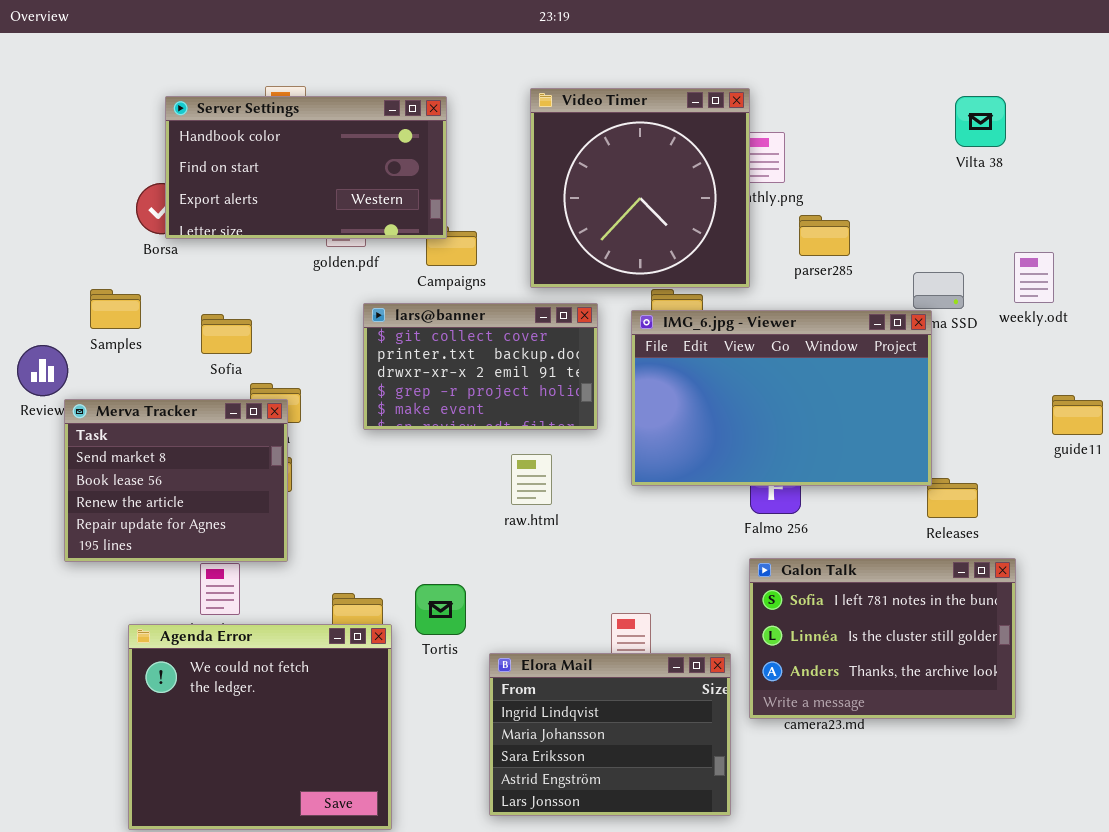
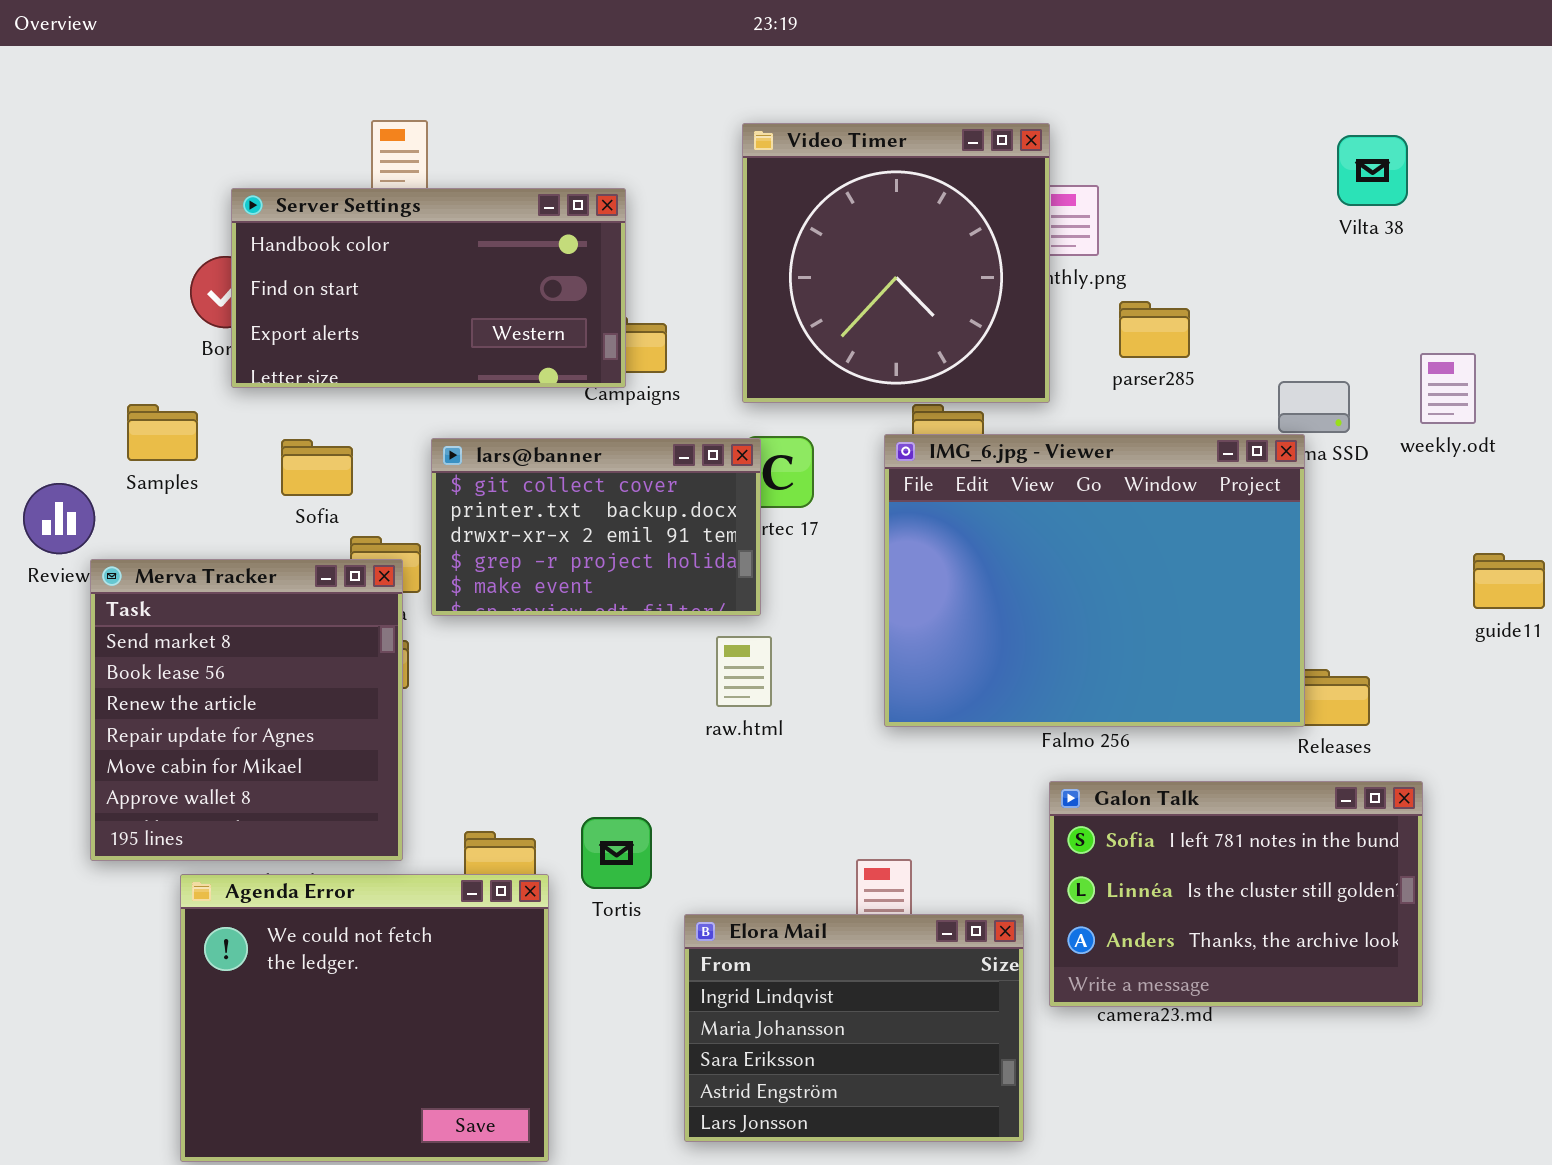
Server Settings: [165,96,447,239] -> [231,188,626,388], moved
lars@banner: [363,303,598,430] -> [431,438,761,616], moved
IMG_6.jpg - Viewer: [631,310,932,486] -> [884,434,1305,727], resized
Merva Tracker: [64,399,288,562] -> [90,559,403,861], resized

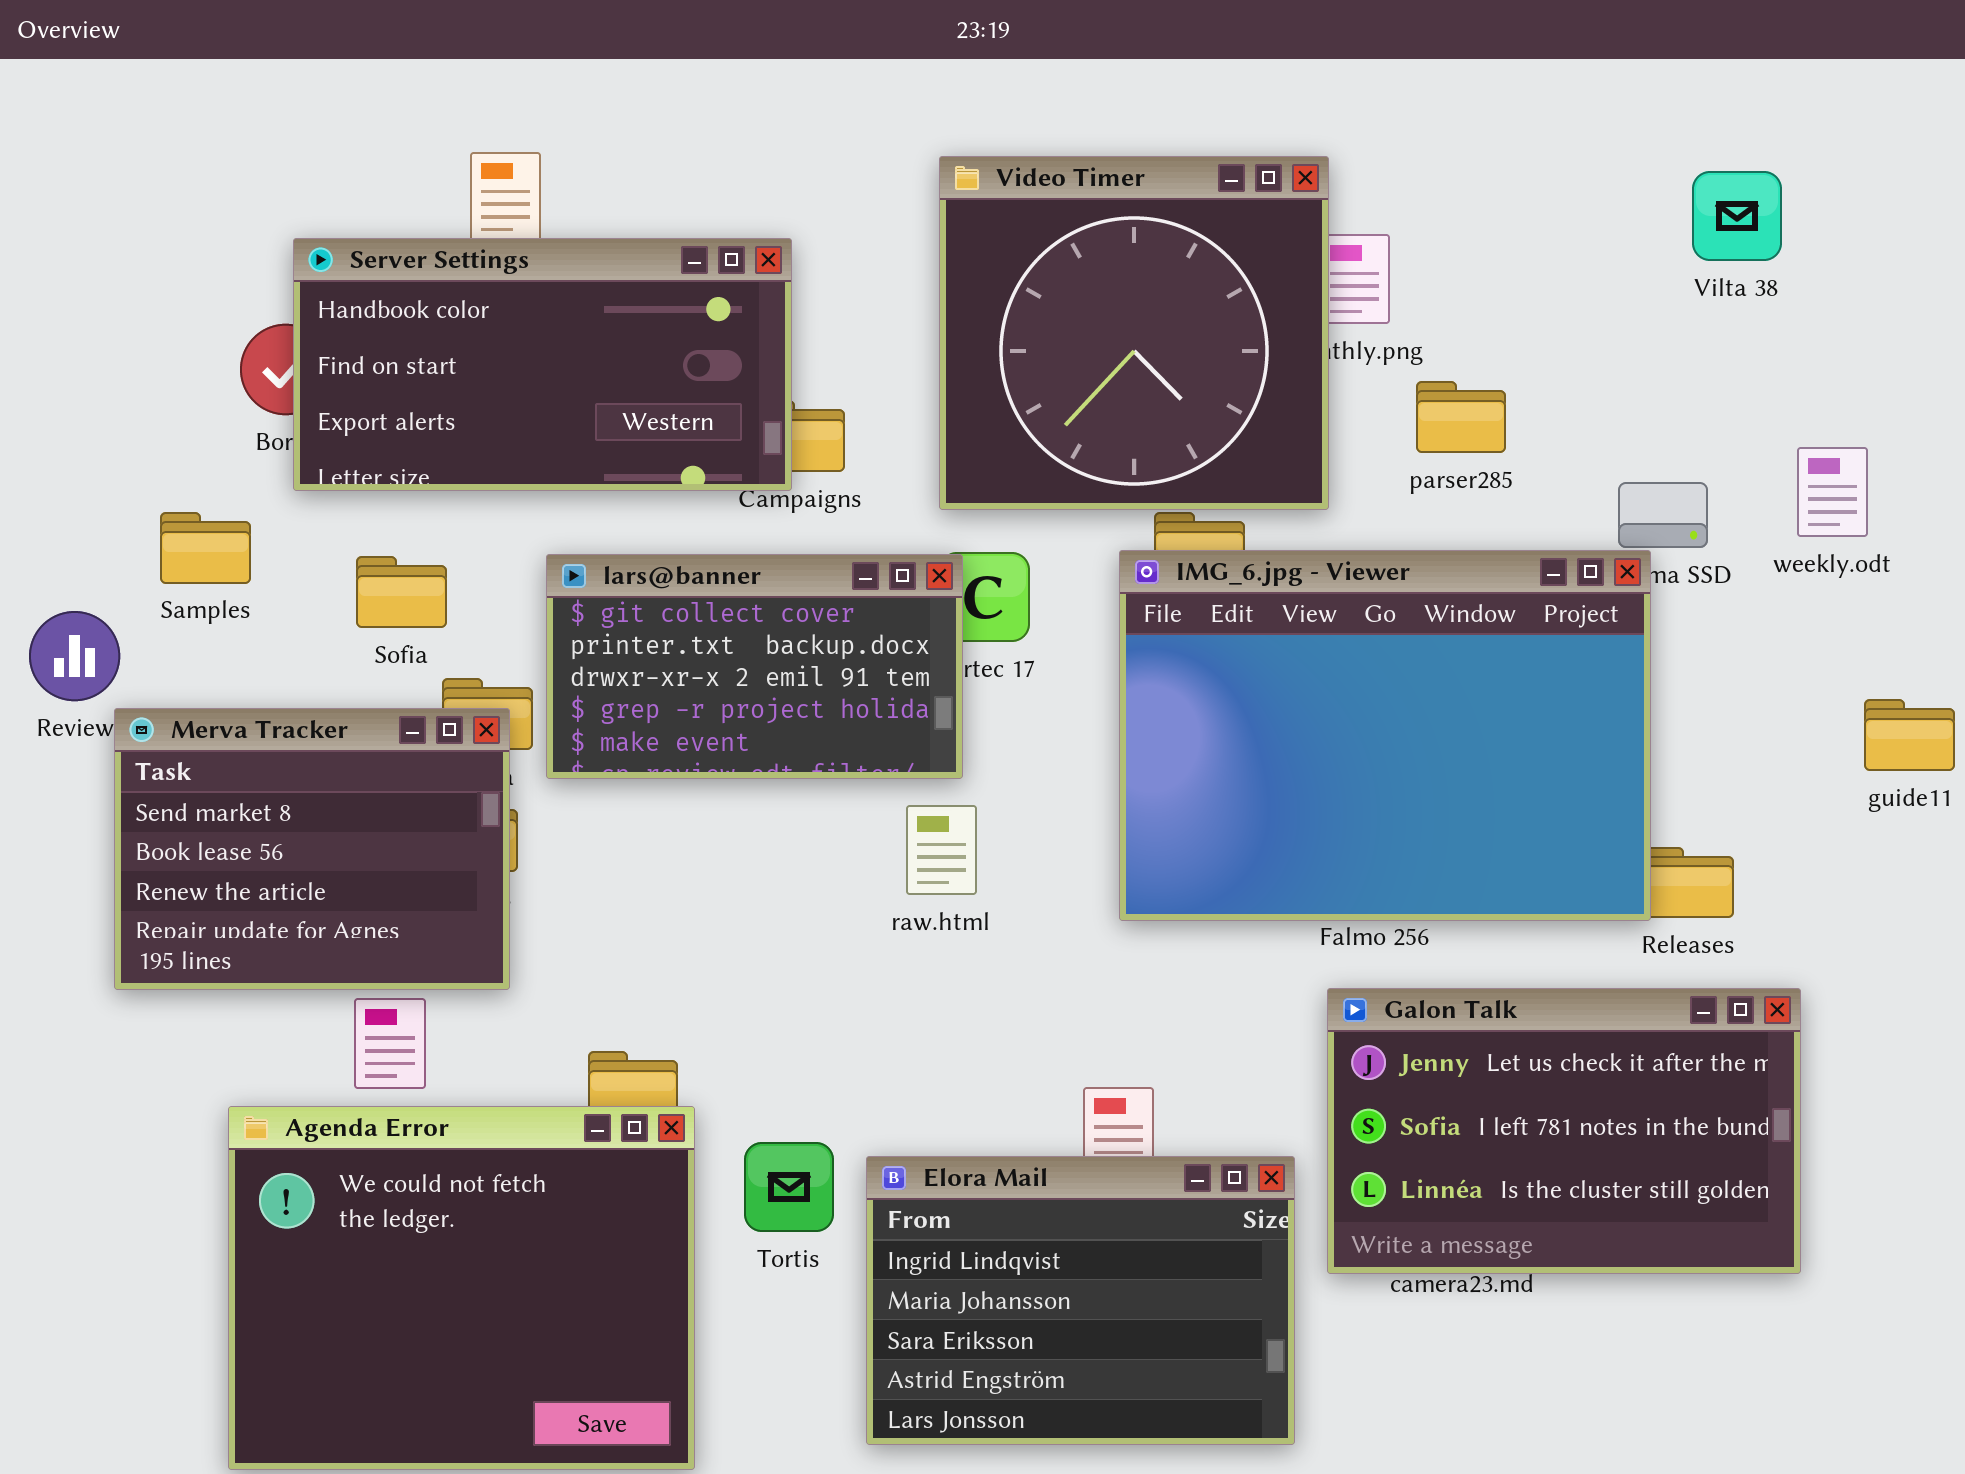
Merva Tracker: [90,559,403,861] -> [114,708,510,990], resized
Galon Talk: [1049,781,1423,1007] -> [1327,988,1801,1274], scrolled up 1 row
Tortis: [581,817,652,889] -> [744,1142,834,1232], moved

